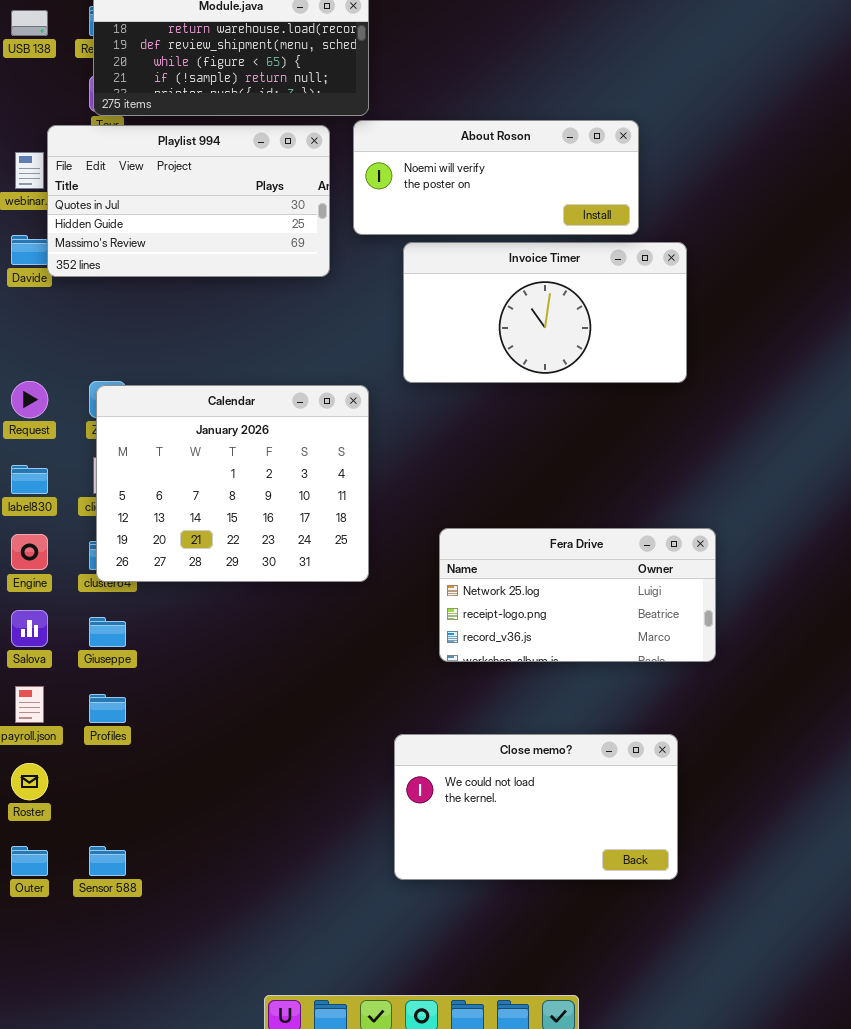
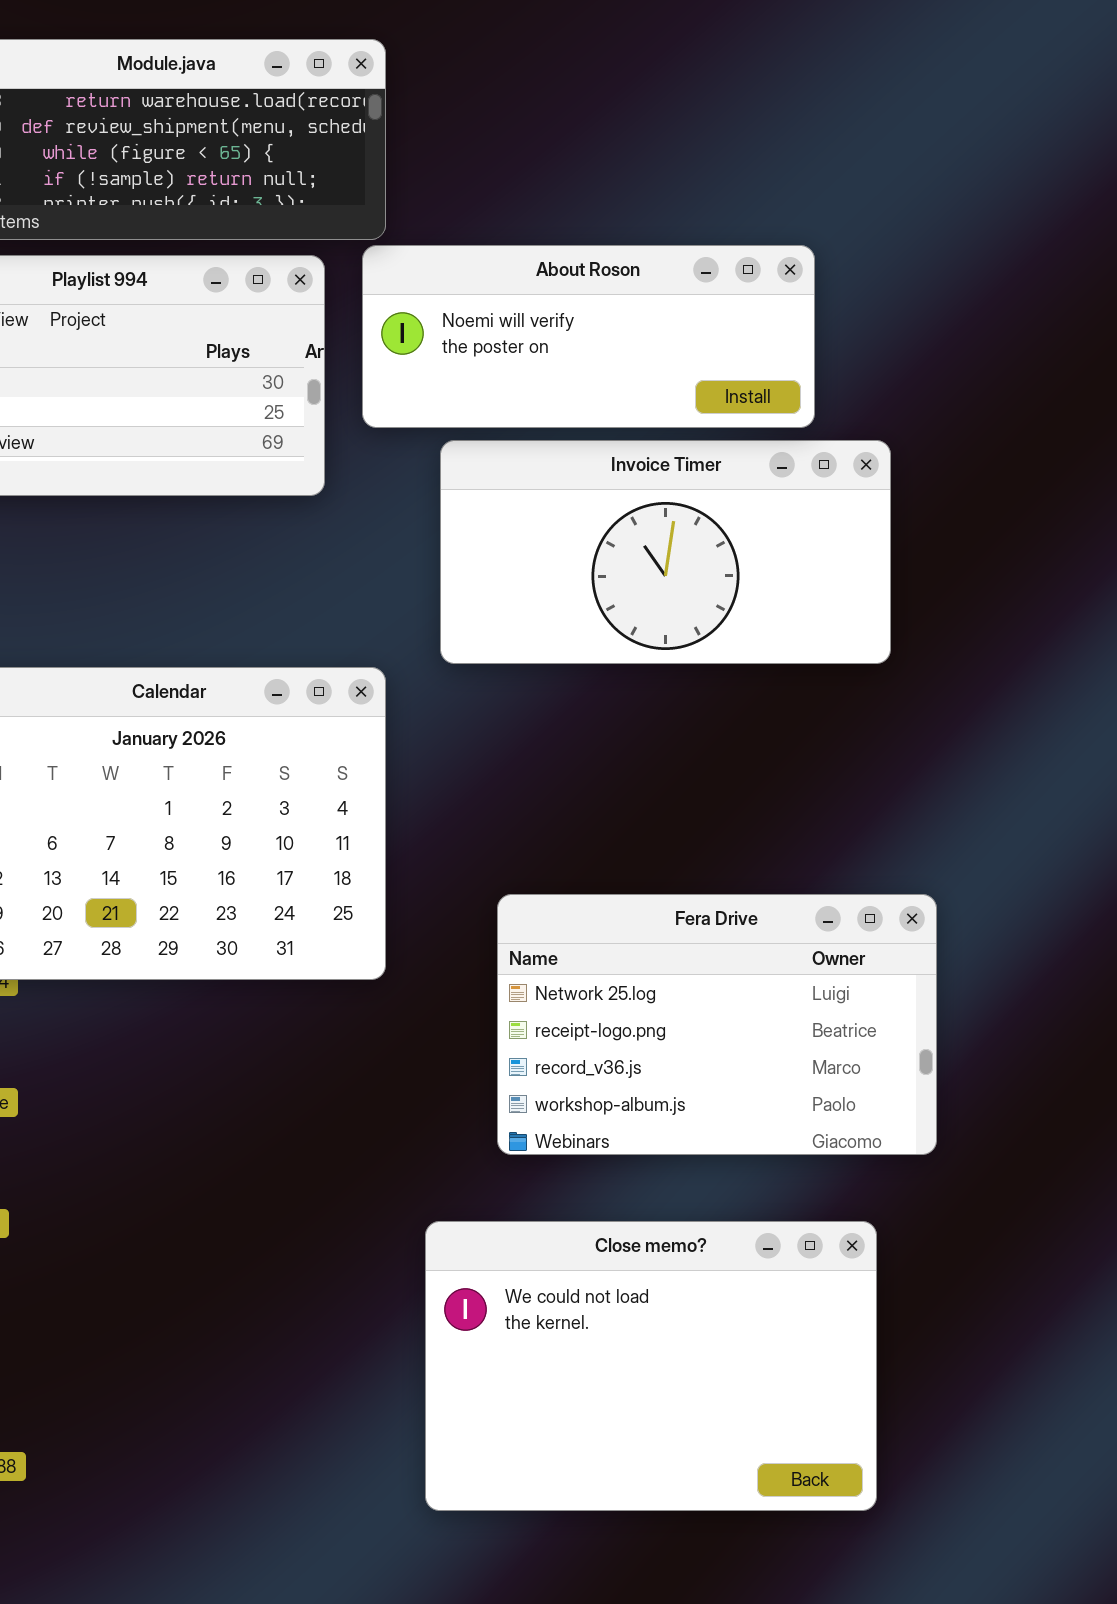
Fera Drive: [439,528,716,662] -> [497,894,937,1155], resized
Close memo?: [394,734,678,880] -> [425,1221,877,1511], resized

